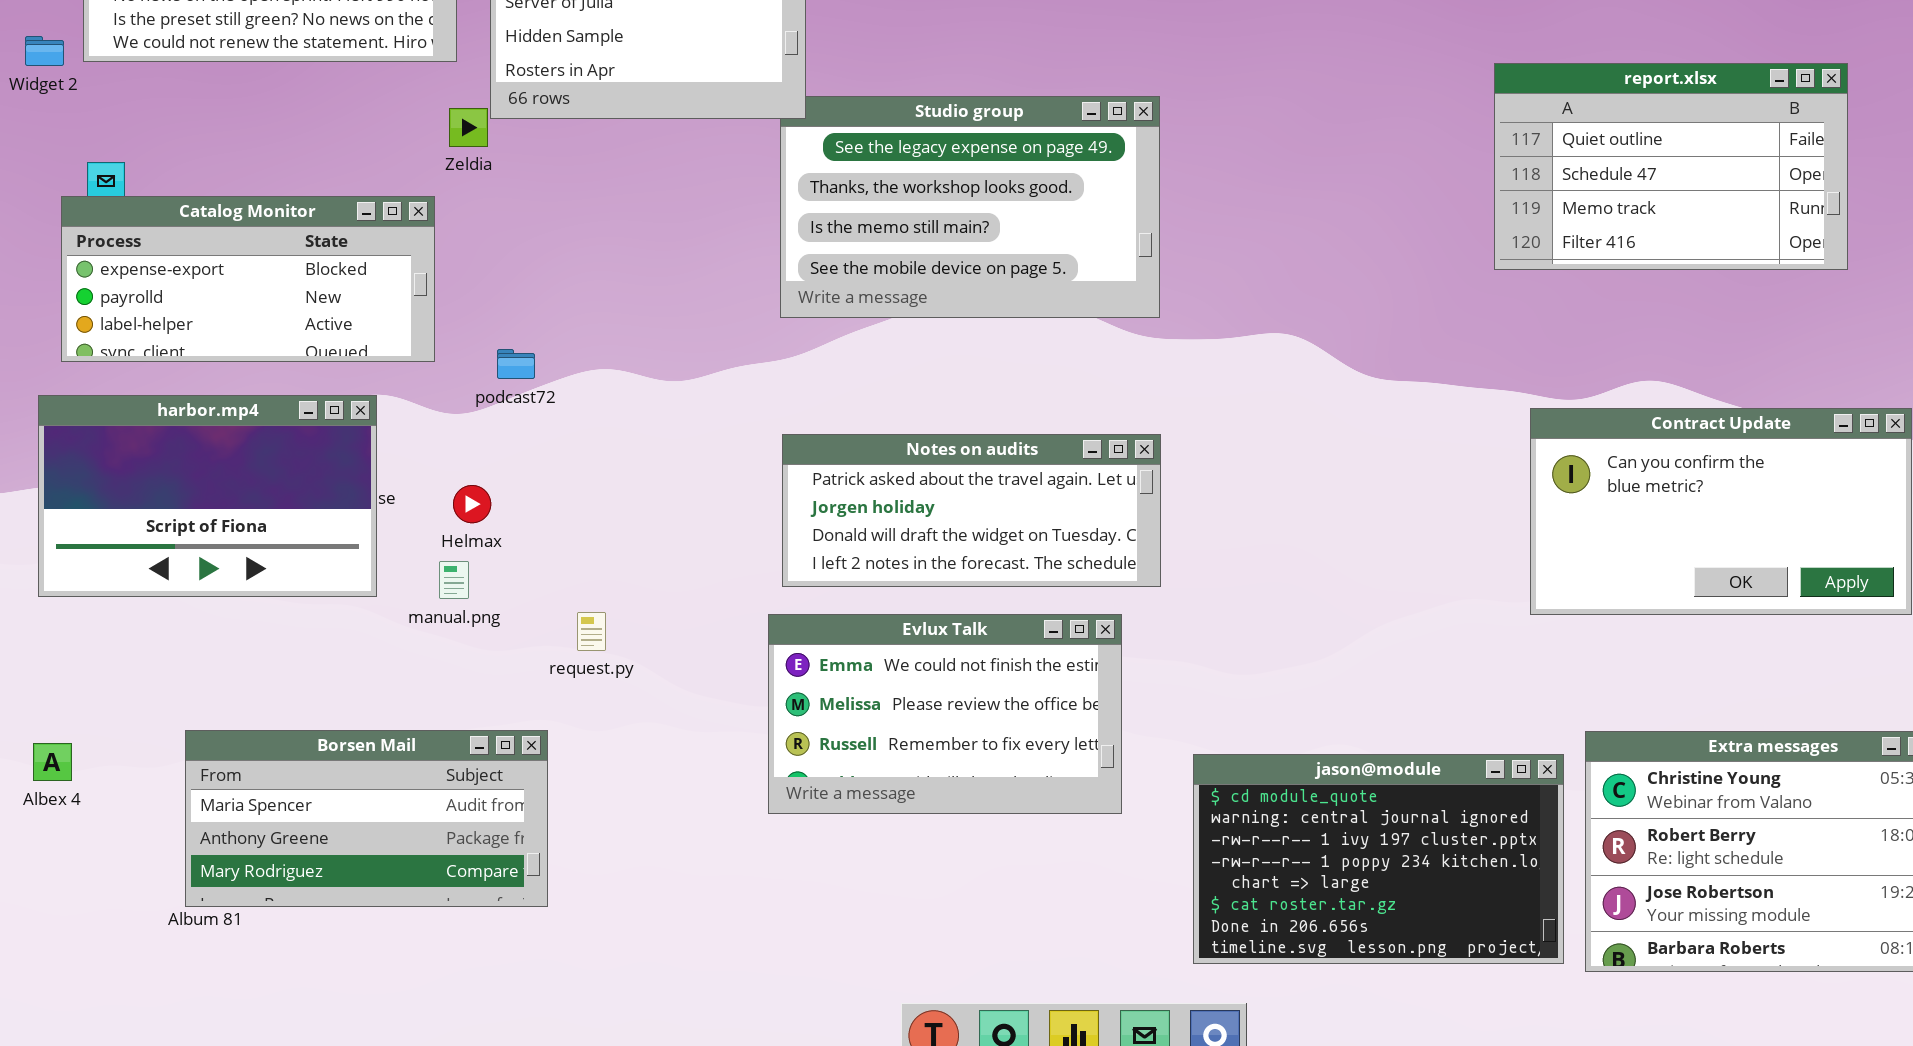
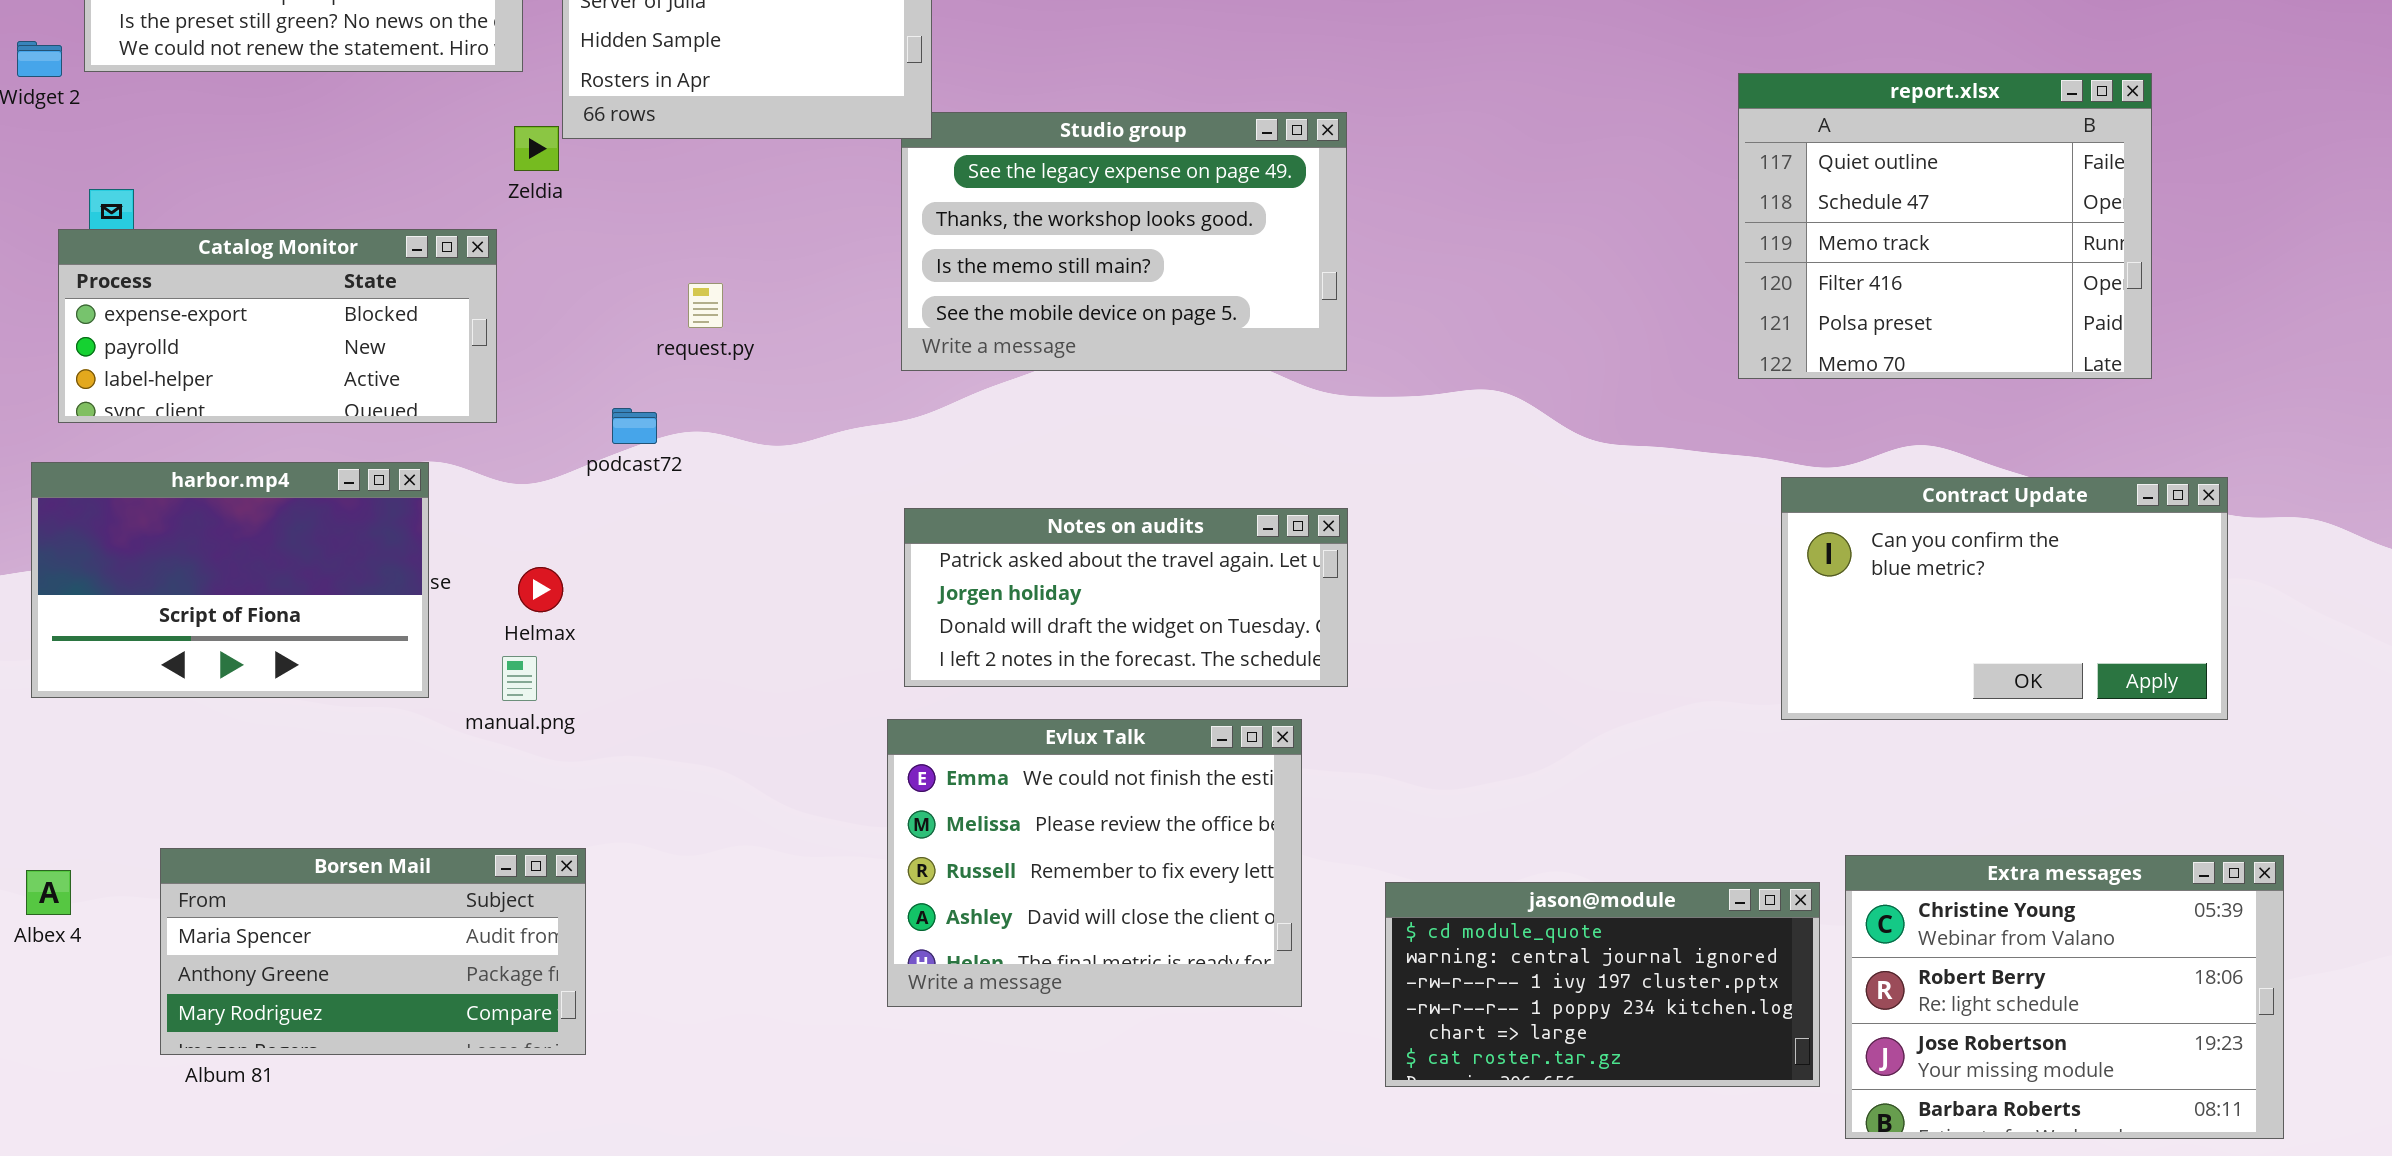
report.xlsx: [1494,63,1848,270] -> [1738,73,2152,379], resized
podcast72: [497,349,535,379] -> [612,408,657,444], moved
request.py: [577,612,606,651] -> [688,283,723,328], moved
Evlux Talk: [768,614,1122,814] -> [887,719,1302,1007], resized
Borsen Mail: [185,730,548,907] -> [160,848,586,1055], moved
jason@module: [1193,754,1564,964] -> [1385,882,1820,1087], resized

